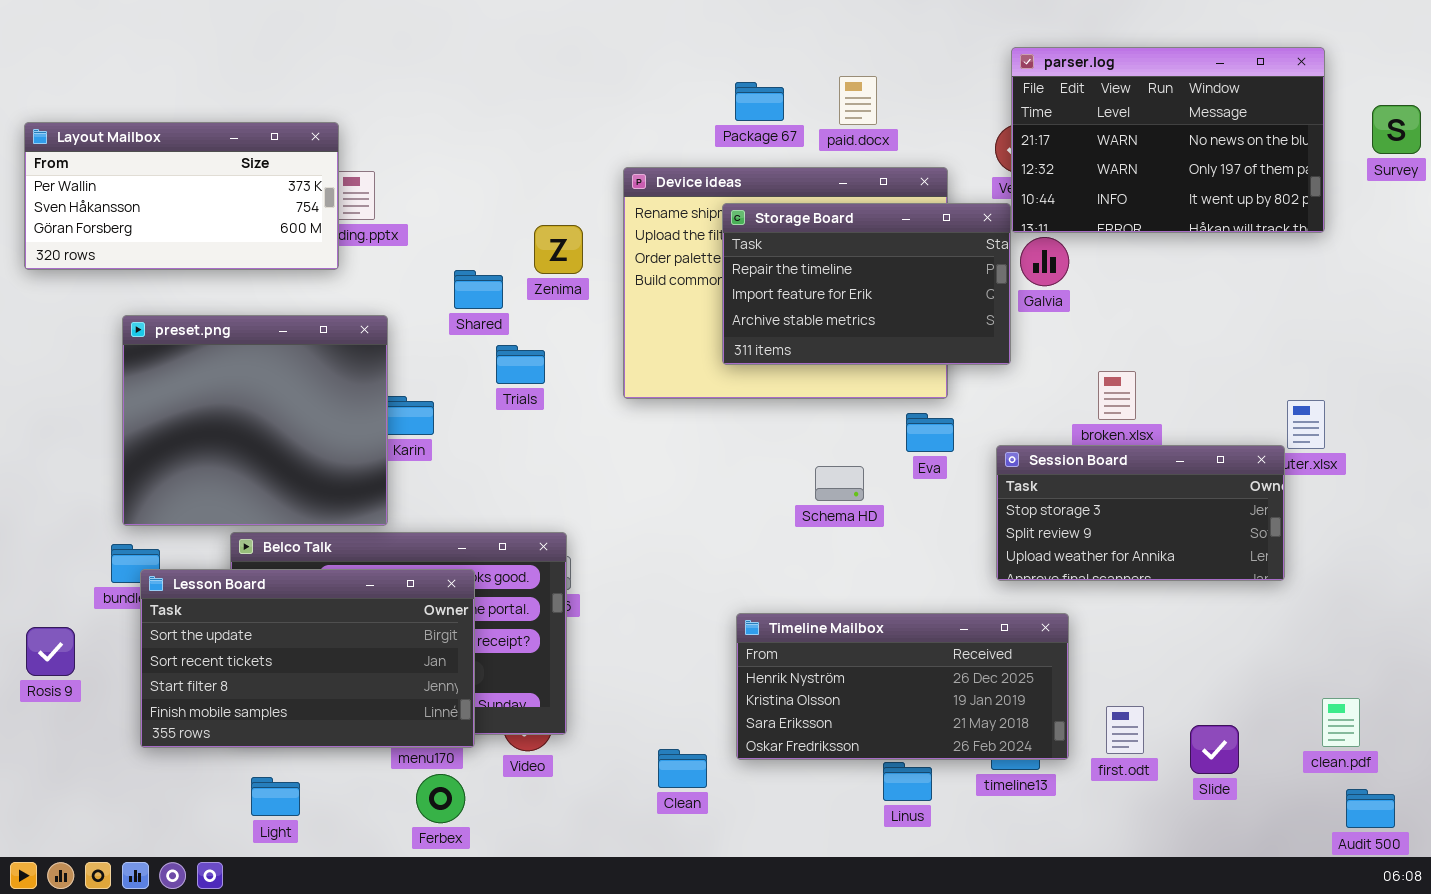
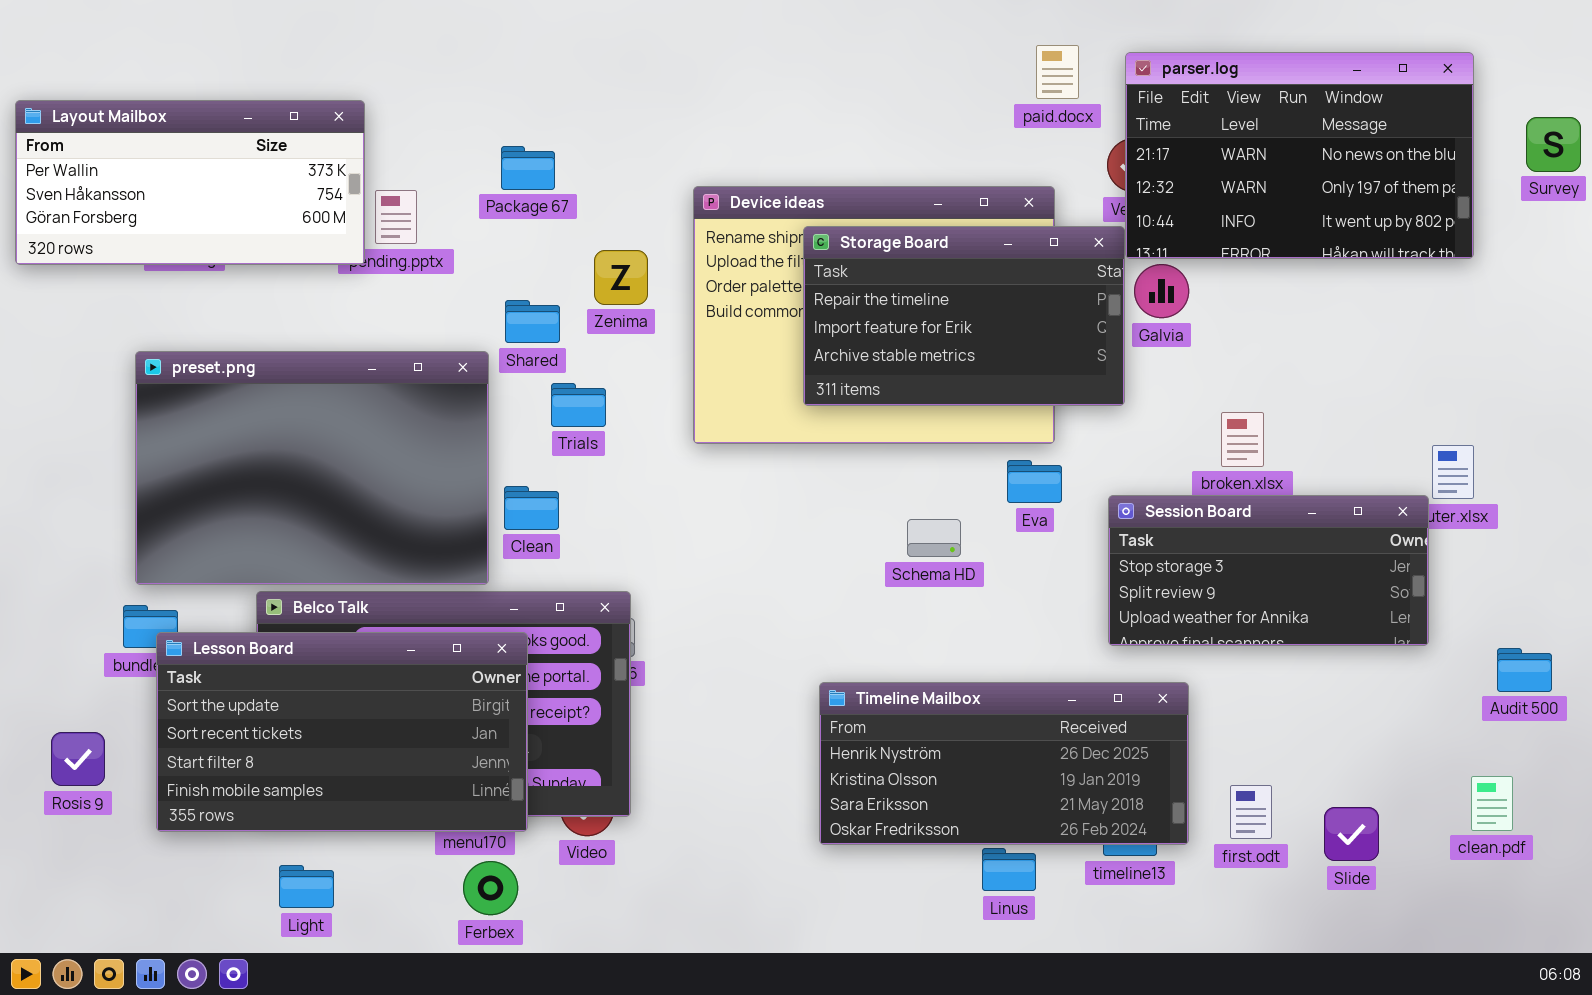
paid.docx: [839,76,877,125] -> [1036,45,1079,99], moved
Package 67: [735,82,784,121] -> [501,146,555,190], moved
Layout Mailbox: [24,122,339,270] -> [15,100,365,265], moved
preset.png: [122,315,388,526] -> [135,351,489,585], resized
Rosis 9: [26,627,75,676] -> [51,732,105,786], moved
Clean: [658,749,707,788] -> [504,486,559,530], moved
Audit 500: [1346,789,1395,828] -> [1497,648,1552,692], moved

